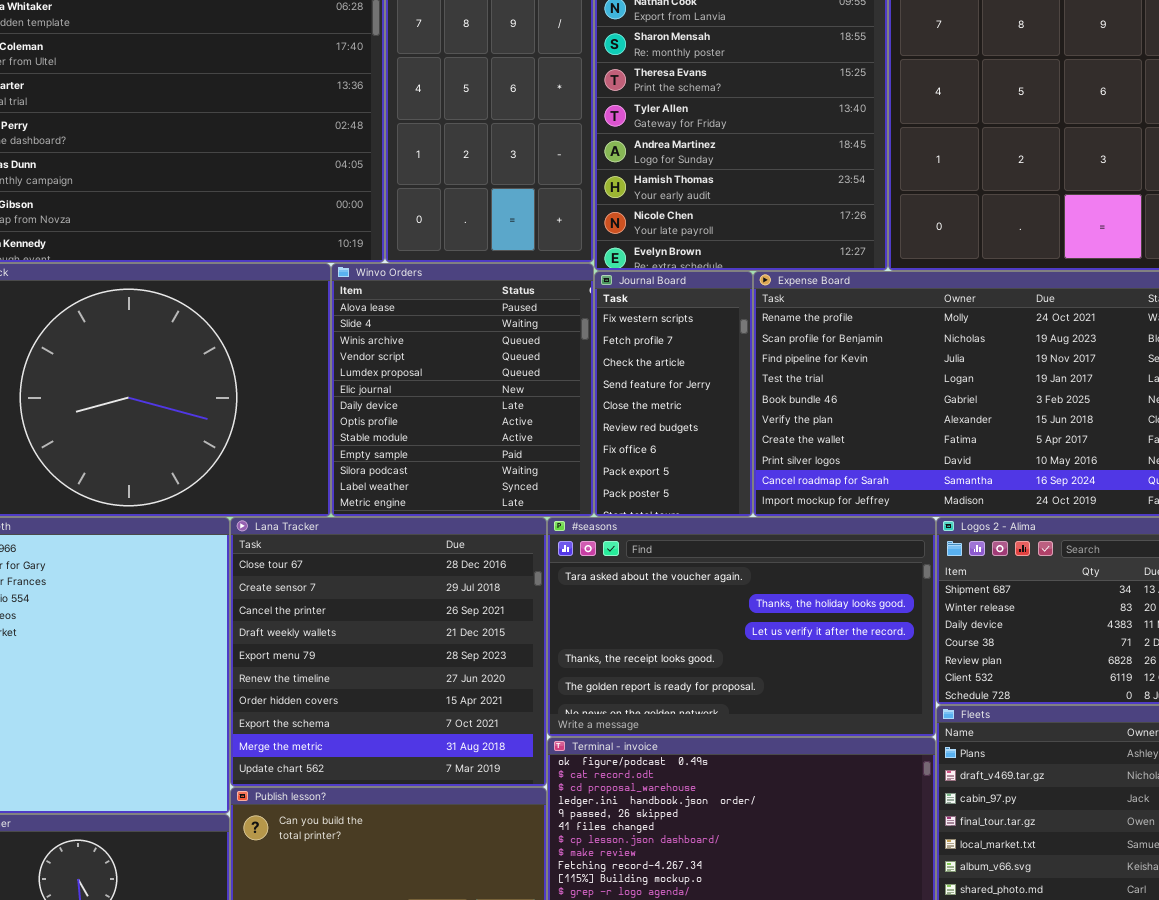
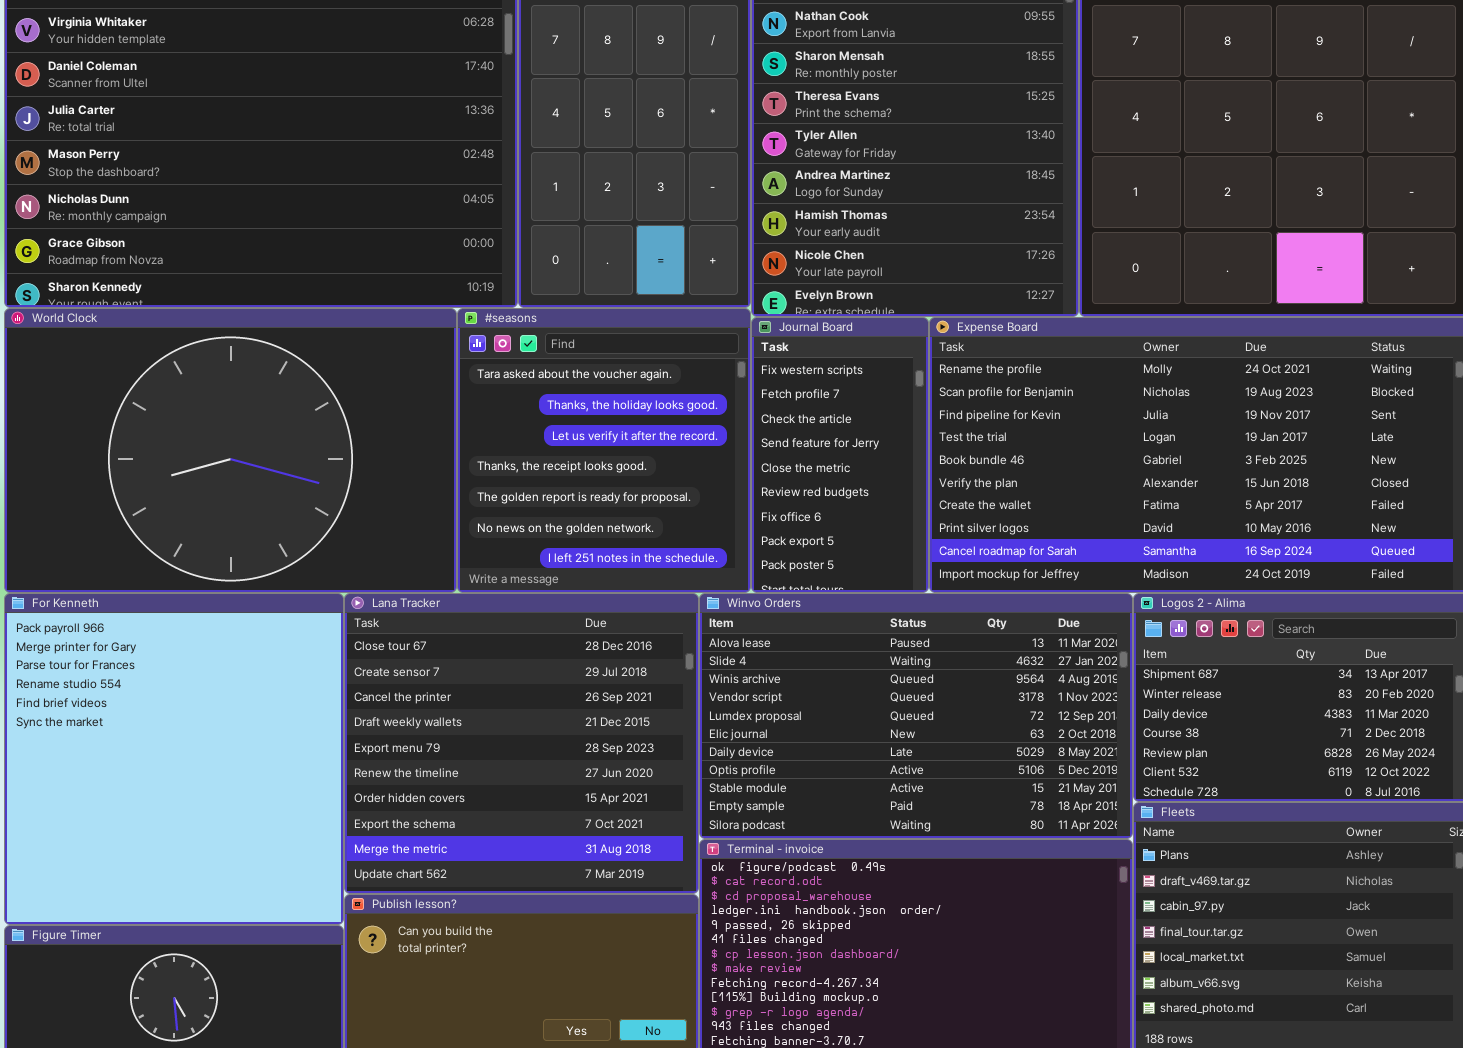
Winvo Orders: [331,263,594,517] -> [699,593,1133,839], moved, resized
#seasons: [547,517,936,737] -> [457,308,751,593], moved, resized

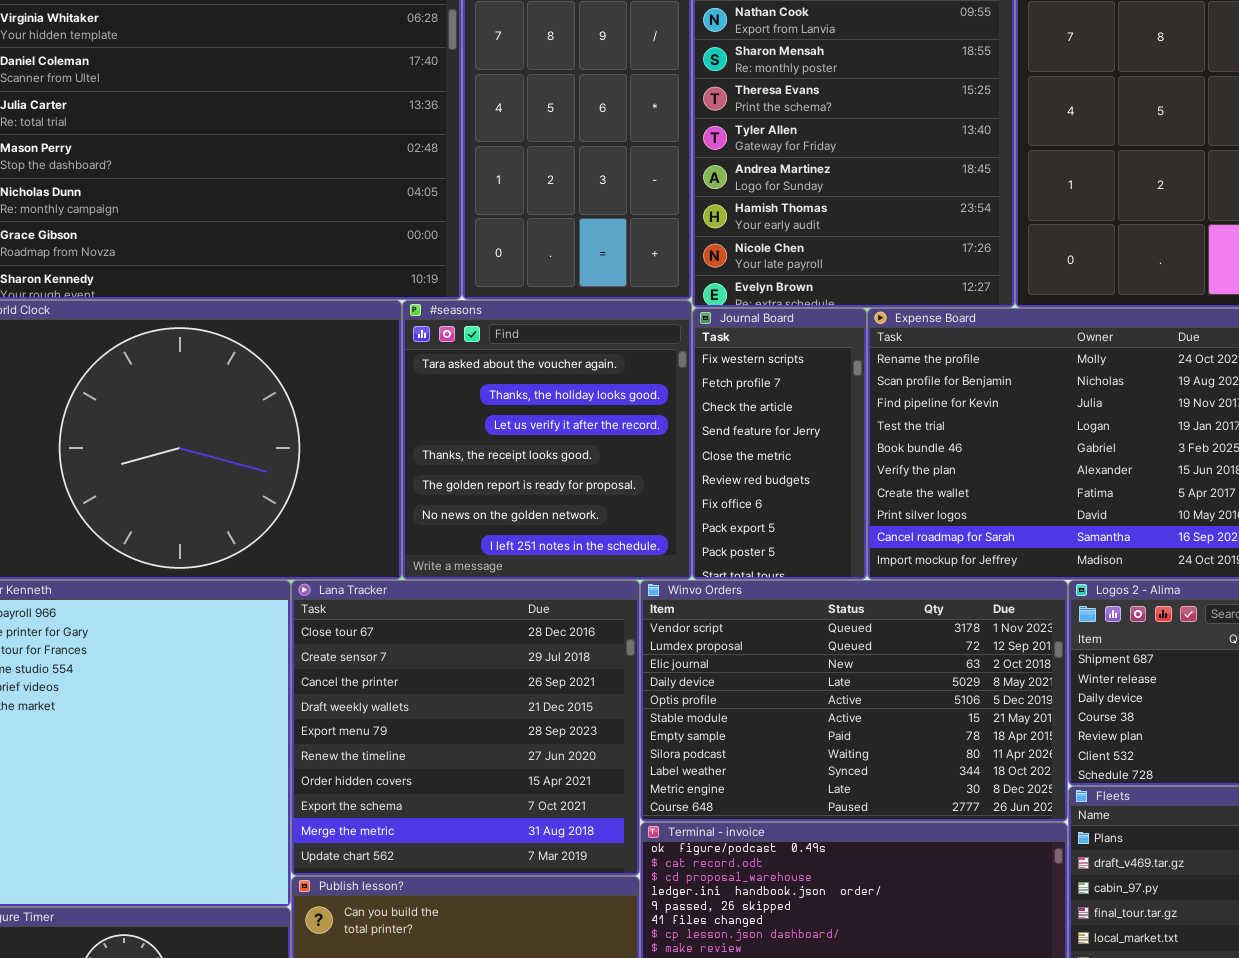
Winvo Orders: [699,593,1133,839] -> [640,580,1068,822], scrolled down 3 rows

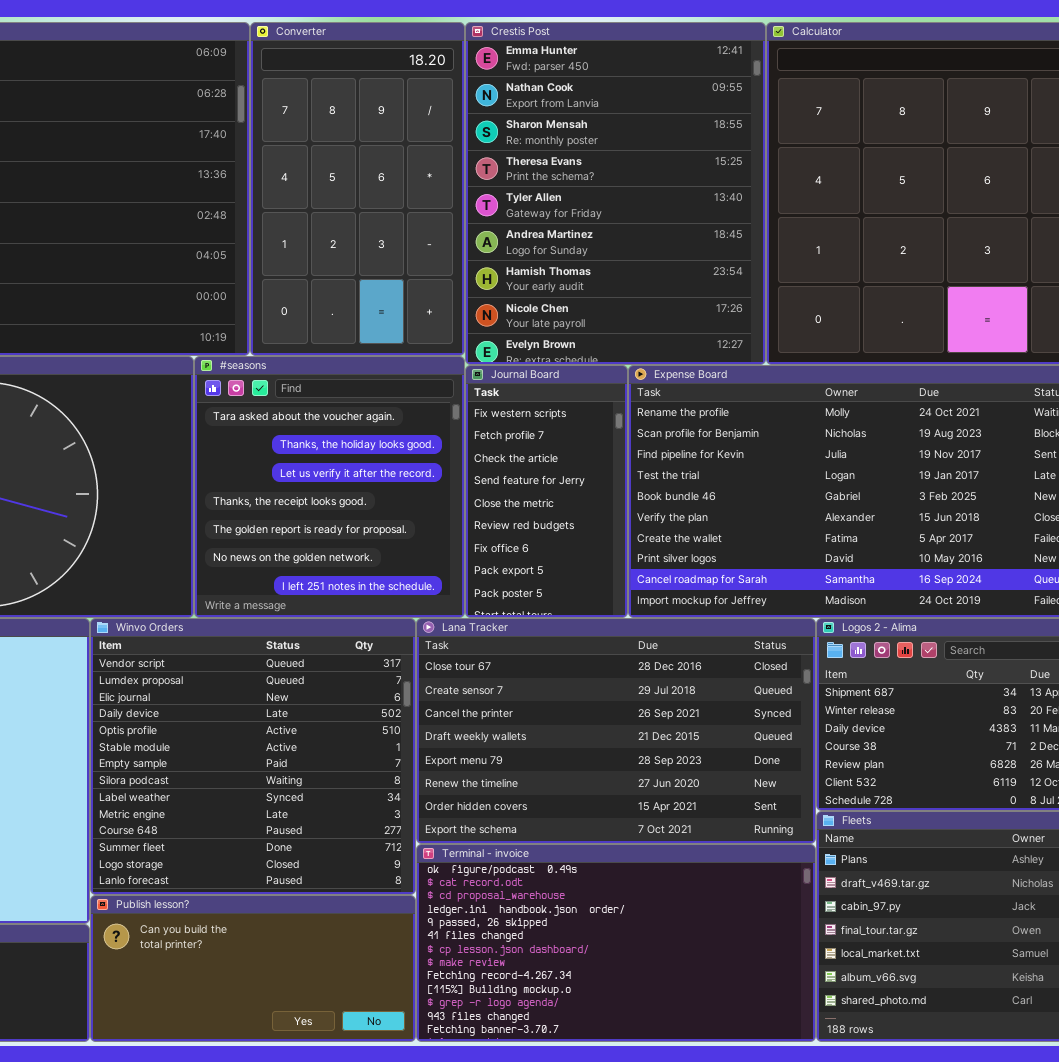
Lana Tracker: [291,580,640,876] -> [416,618,816,844], moved, resized
Winvo Orders: [640,580,1068,822] -> [90,618,416,895], moved, resized

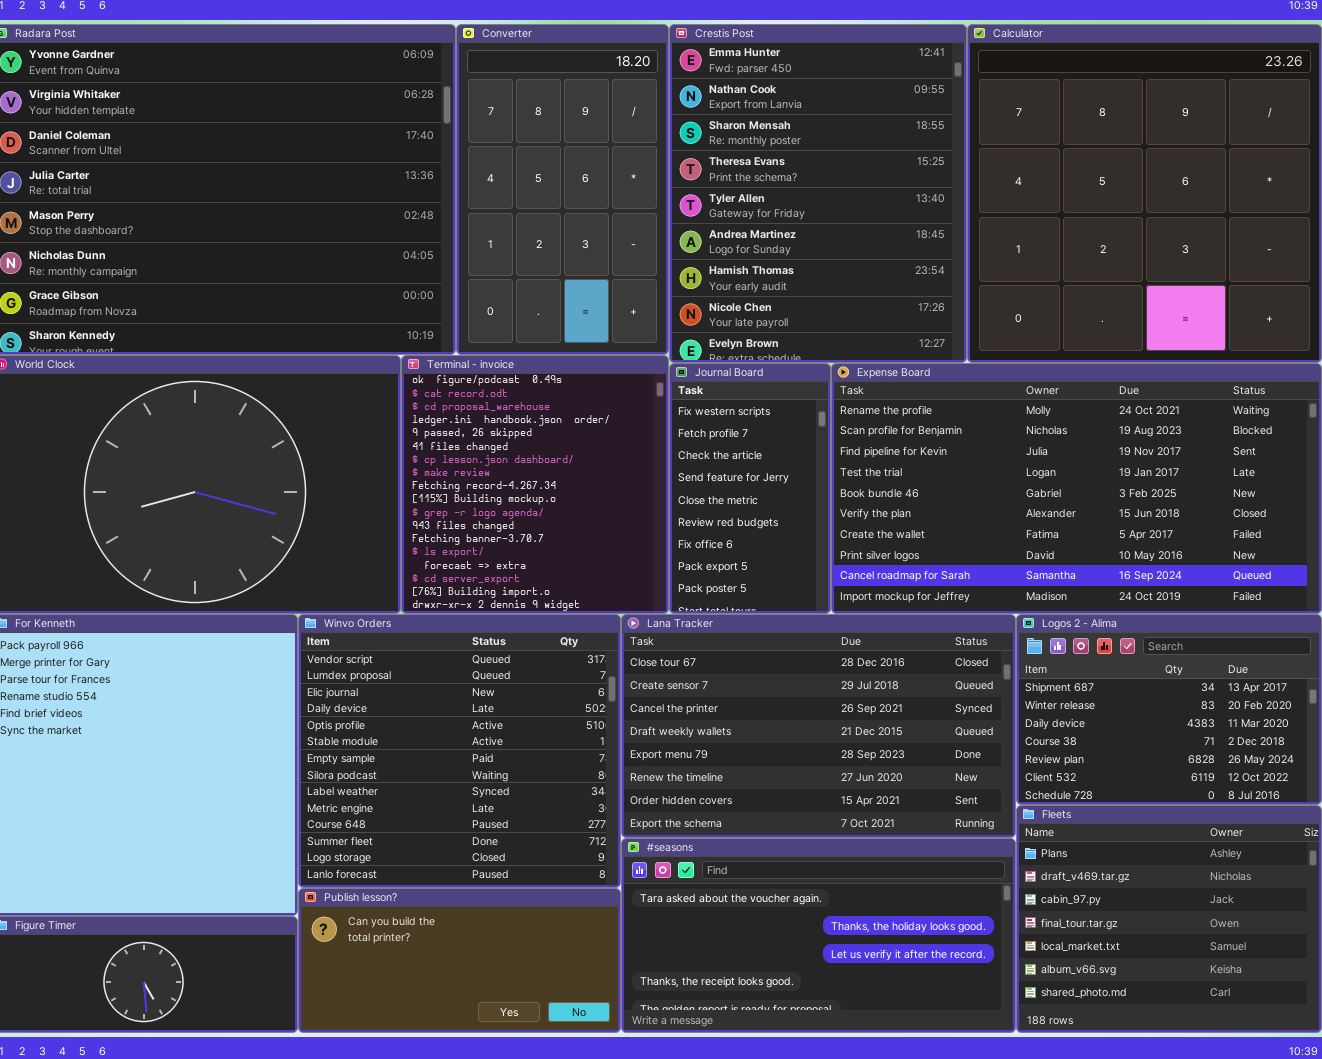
#seasons: [194,356,465,618] -> [621,838,1016,1033], moved, resized
Terminal - invoice: [416,844,816,1042] -> [401,355,669,614], moved, resized

